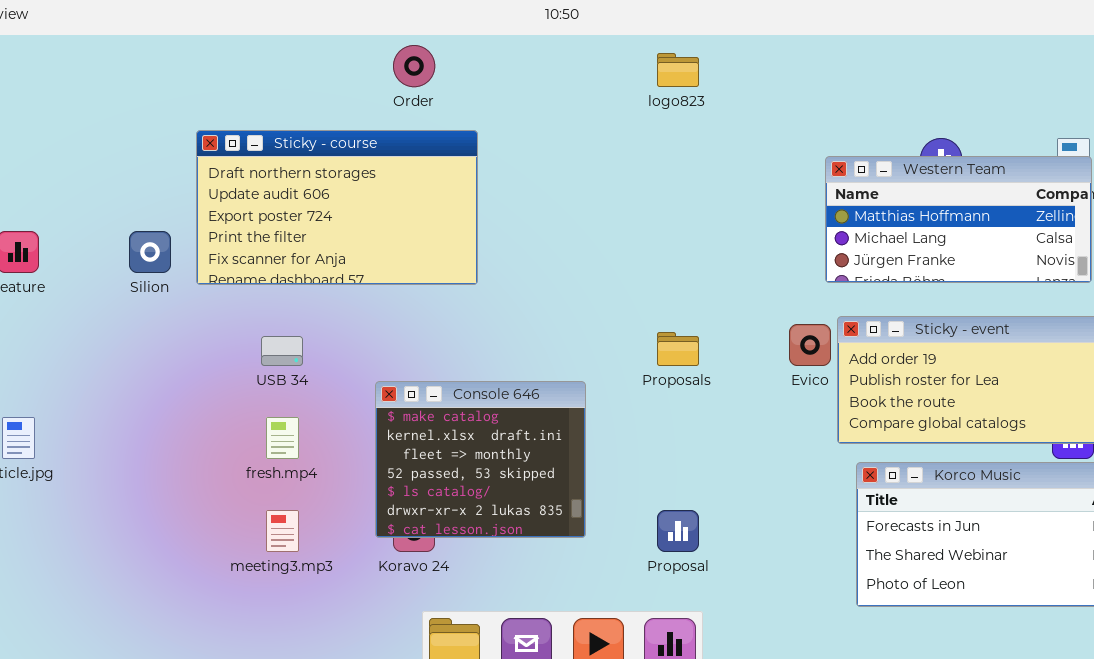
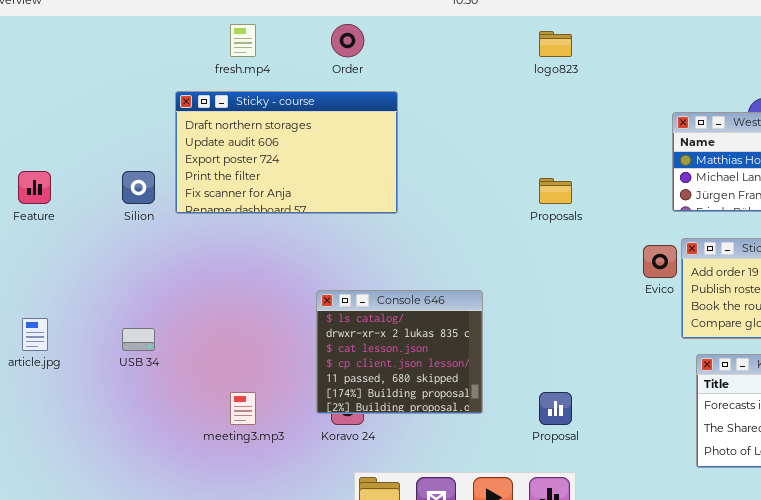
Proposals: [657,332,699,366] -> [539,178,572,204], moved
USB 34: [261,336,303,366] -> [122,328,155,351], moved
Console 646: [375,381,586,538] -> [316,290,483,414], scrolled down 4 rows
fresh.mp4: [266,417,299,459] -> [230,24,256,57], moved

